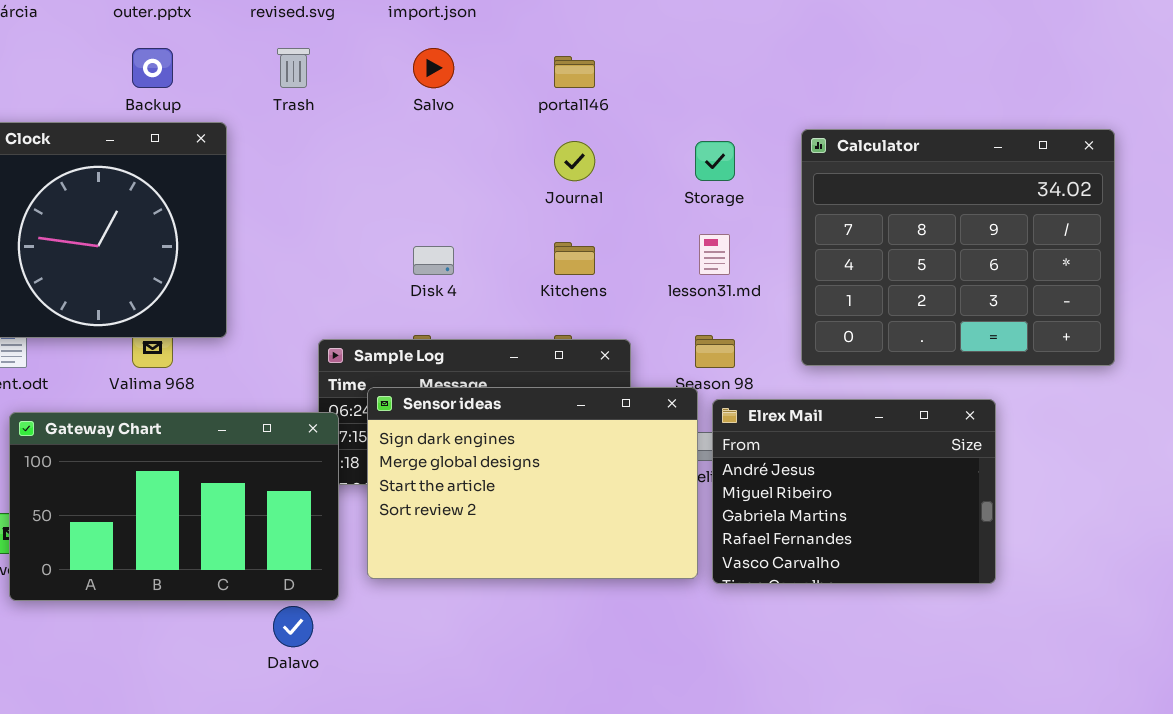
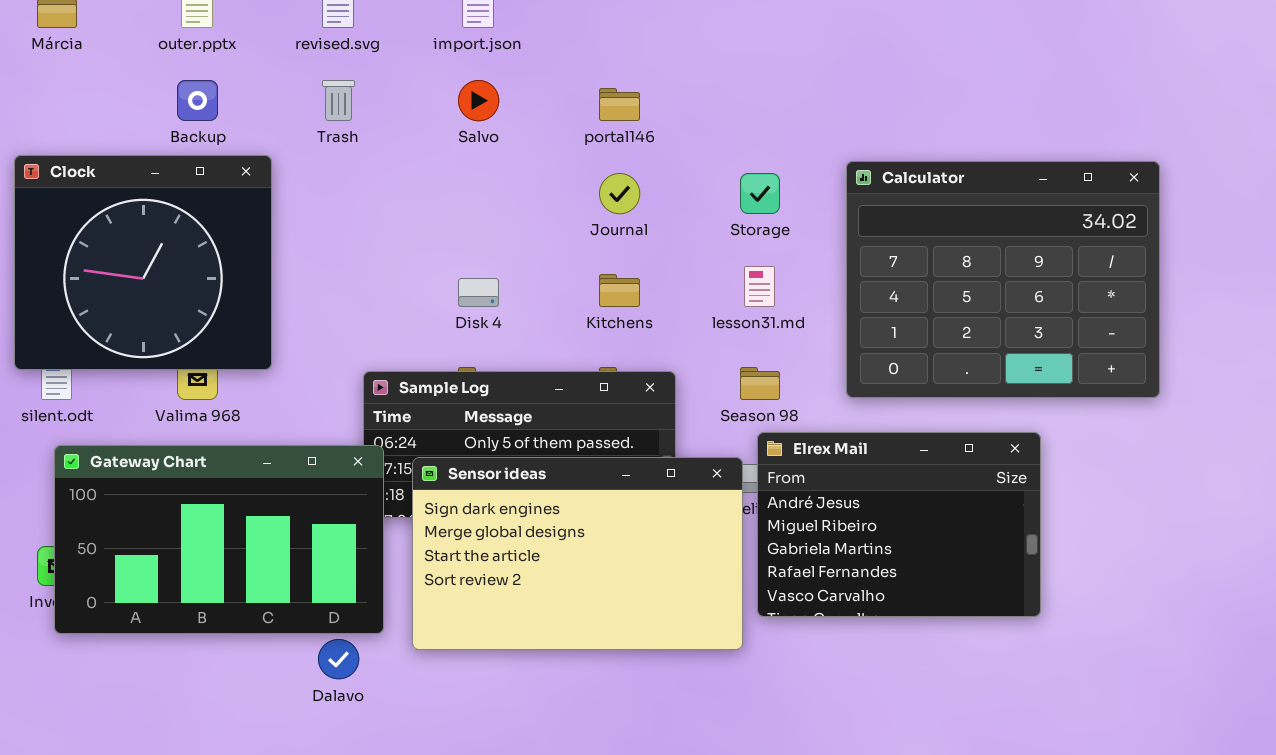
Sensor ideas: [367,387,698,579] -> [412,457,743,650], moved

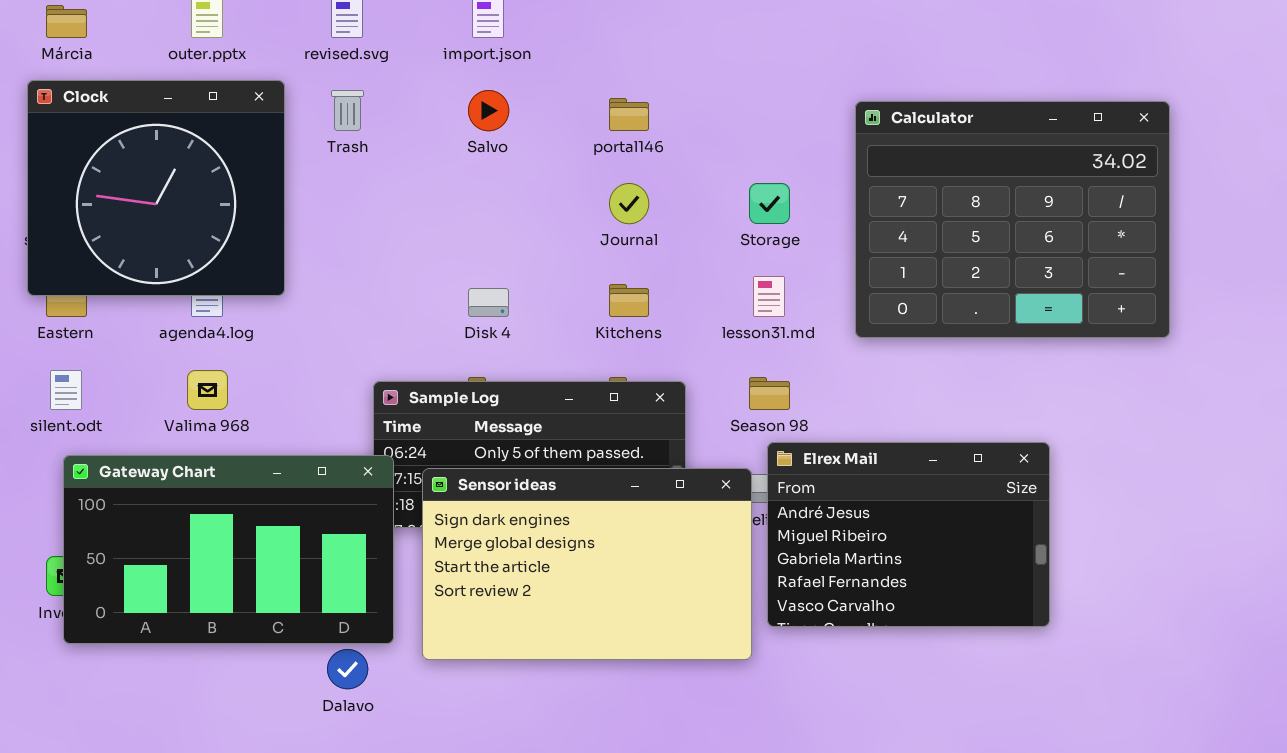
Clock: [14,155,272,370] -> [27,80,285,296], moved
Calculator: [846,161,1160,398] -> [855,101,1170,338], moved

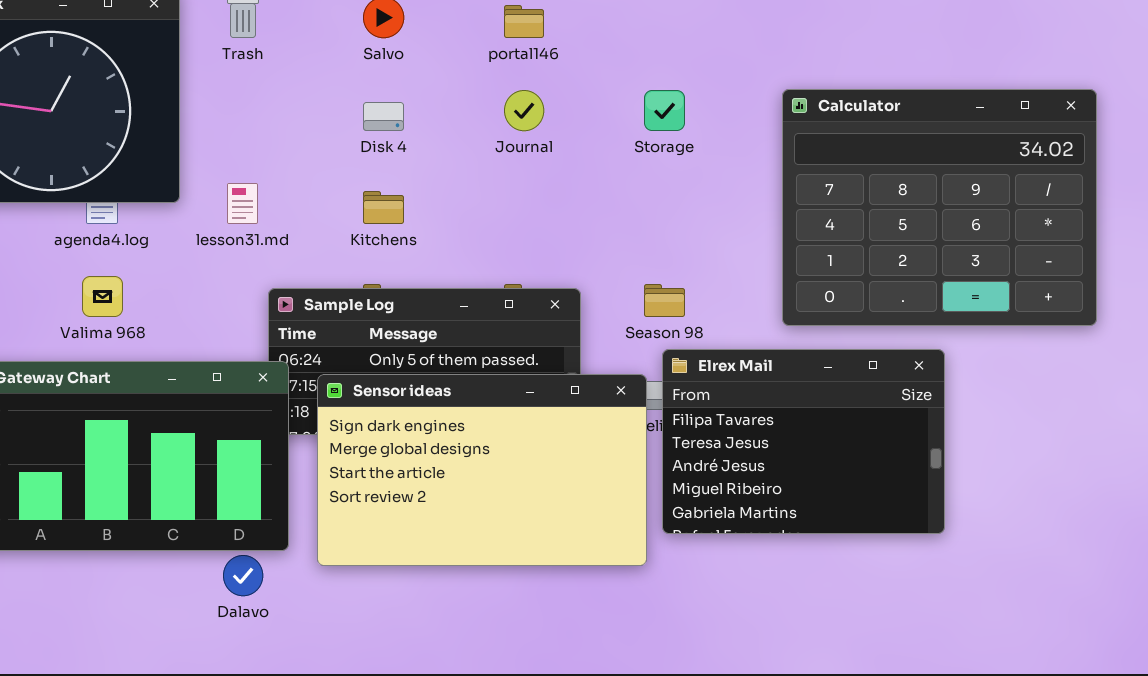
Calculator: [855,101,1170,338] -> [782,89,1097,326], moved
lesson31.md: [753,276,785,317] -> [227,183,258,224], moved
Kitchens: [609,284,649,317] -> [363,191,404,224], moved
Disk 4: [468,288,509,317] -> [363,102,404,131], moved
Elrex Mail: [767,442,1050,627] -> [662,349,945,534], scrolled up 2 rows

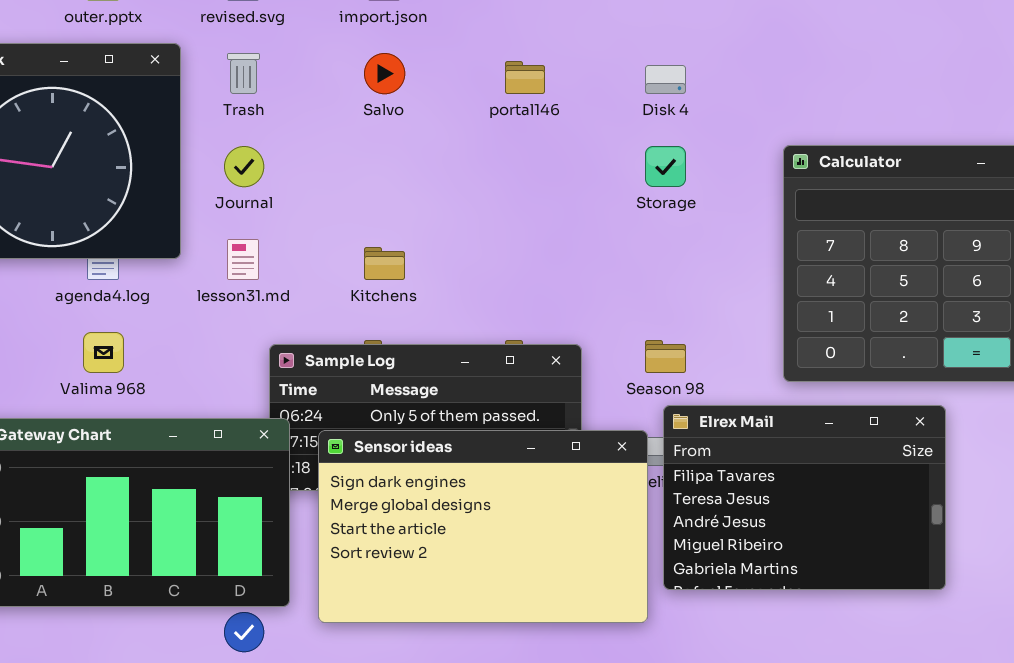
Journal: [504,90,544,131] -> [224,146,264,187], moved
Disk 4: [363,102,404,131] -> [645,65,686,94], moved

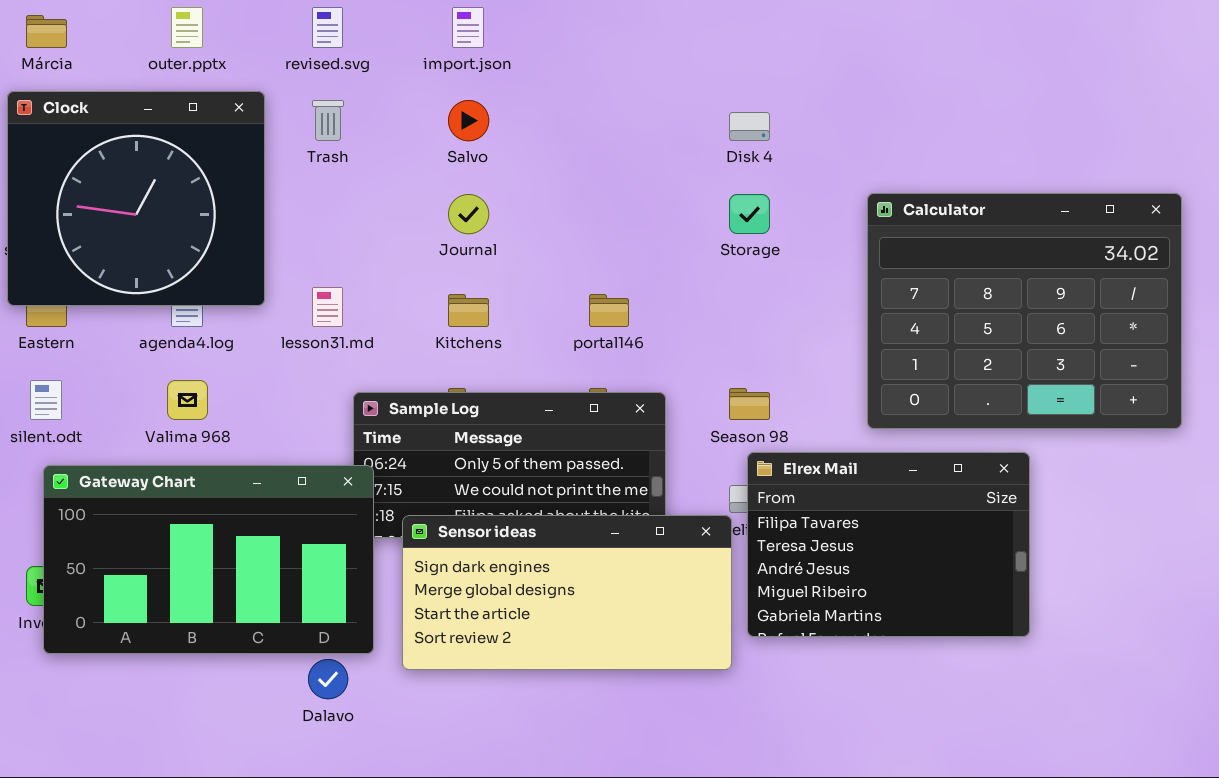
portal146: [505,61,545,94] -> [589,294,629,327], moved
Journal: [224,146,264,187] -> [448,194,489,234], moved
Sensor ideas: [318,430,648,623] -> [402,515,732,670], resized

